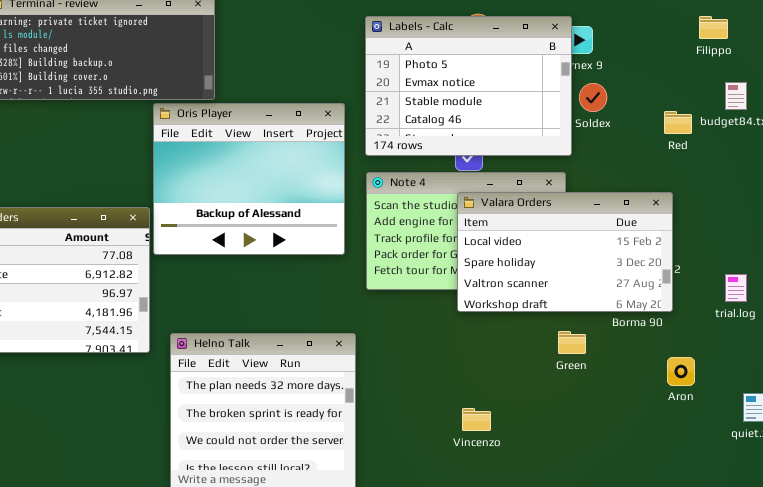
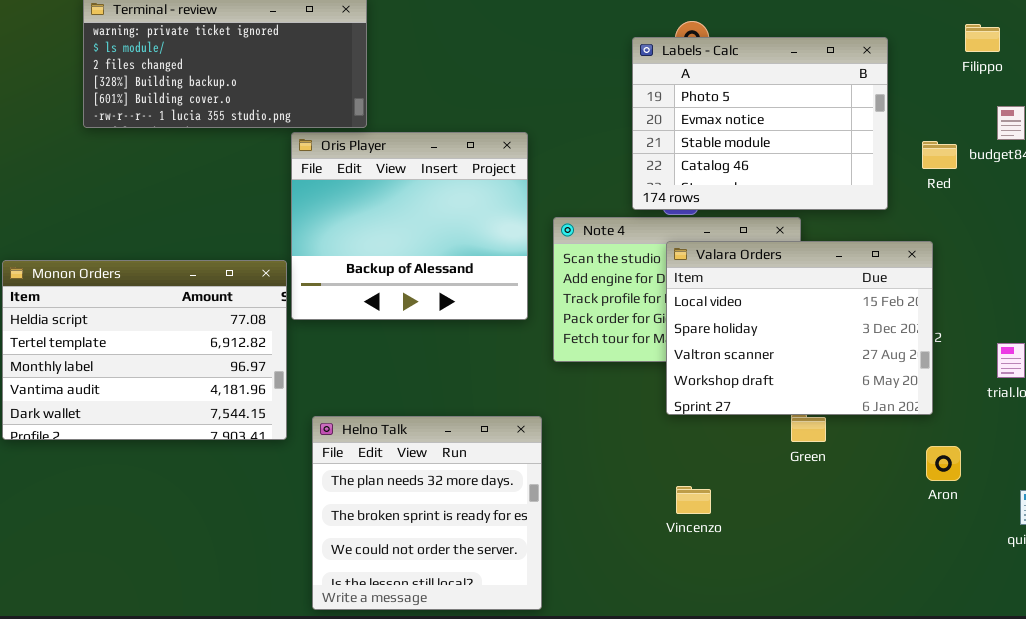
Labels - Calc: [365,16,572,156] -> [632,37,888,210], moved
Valara Orders: [457,192,673,312] -> [666,241,933,415], resized
Vincenzo: [462,408,491,431] -> [676,486,711,514], moved

